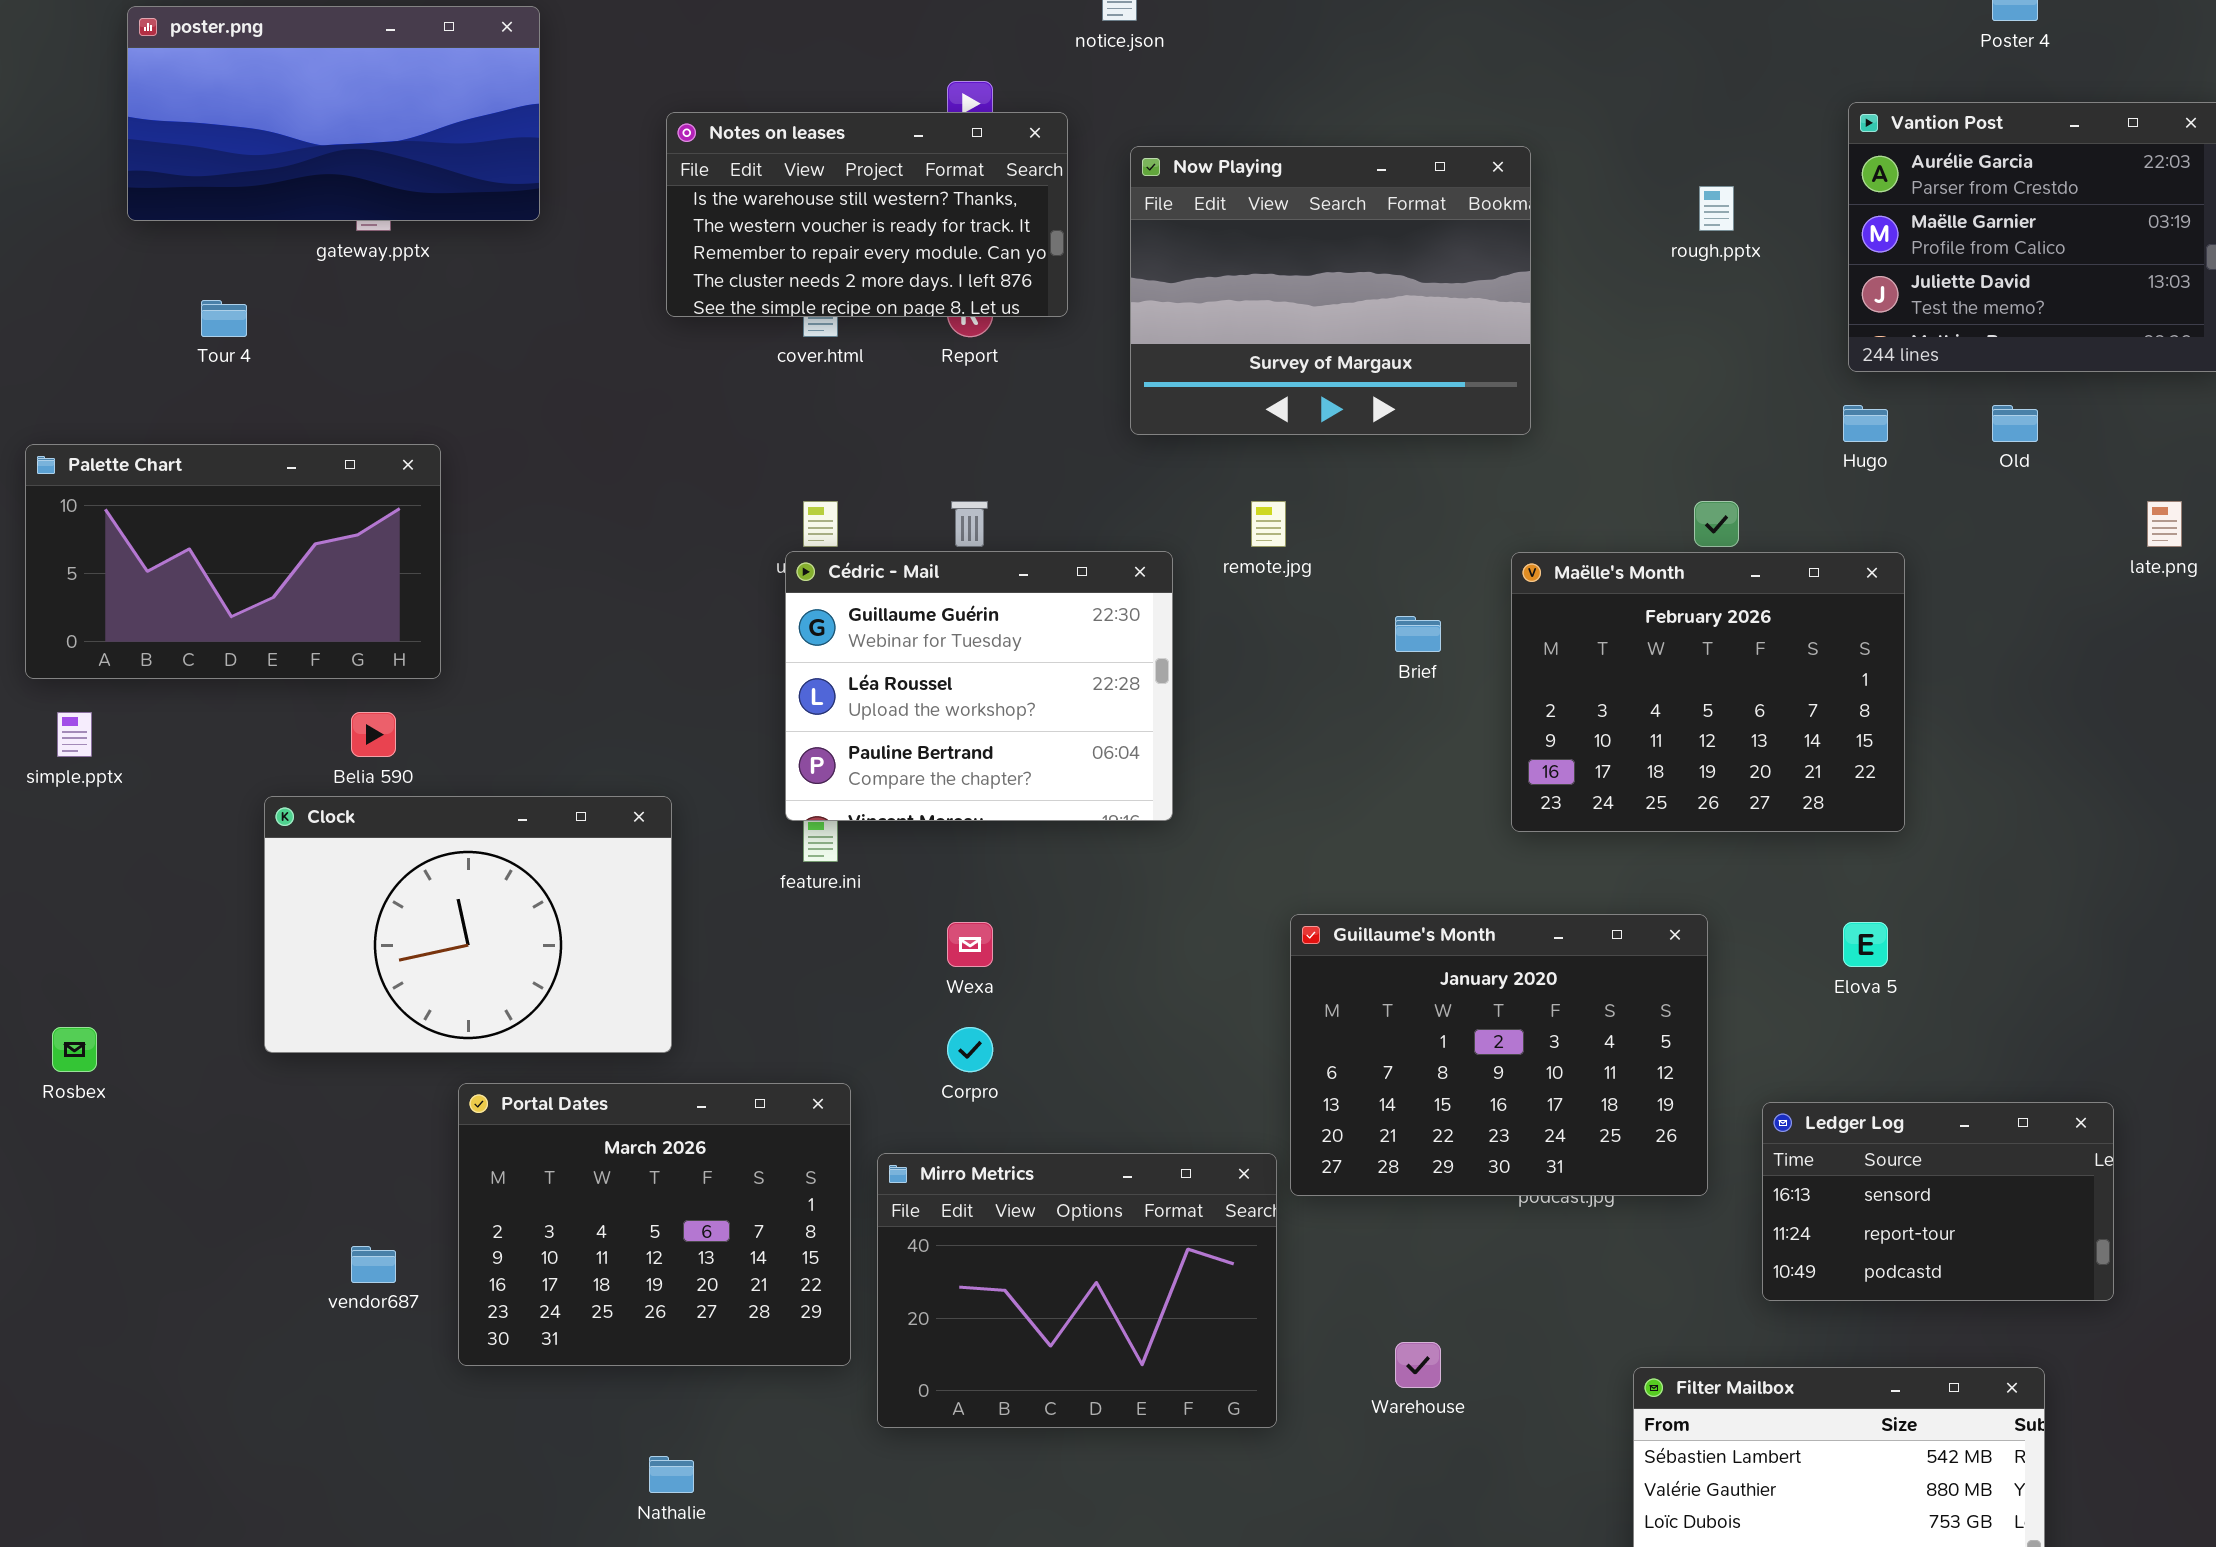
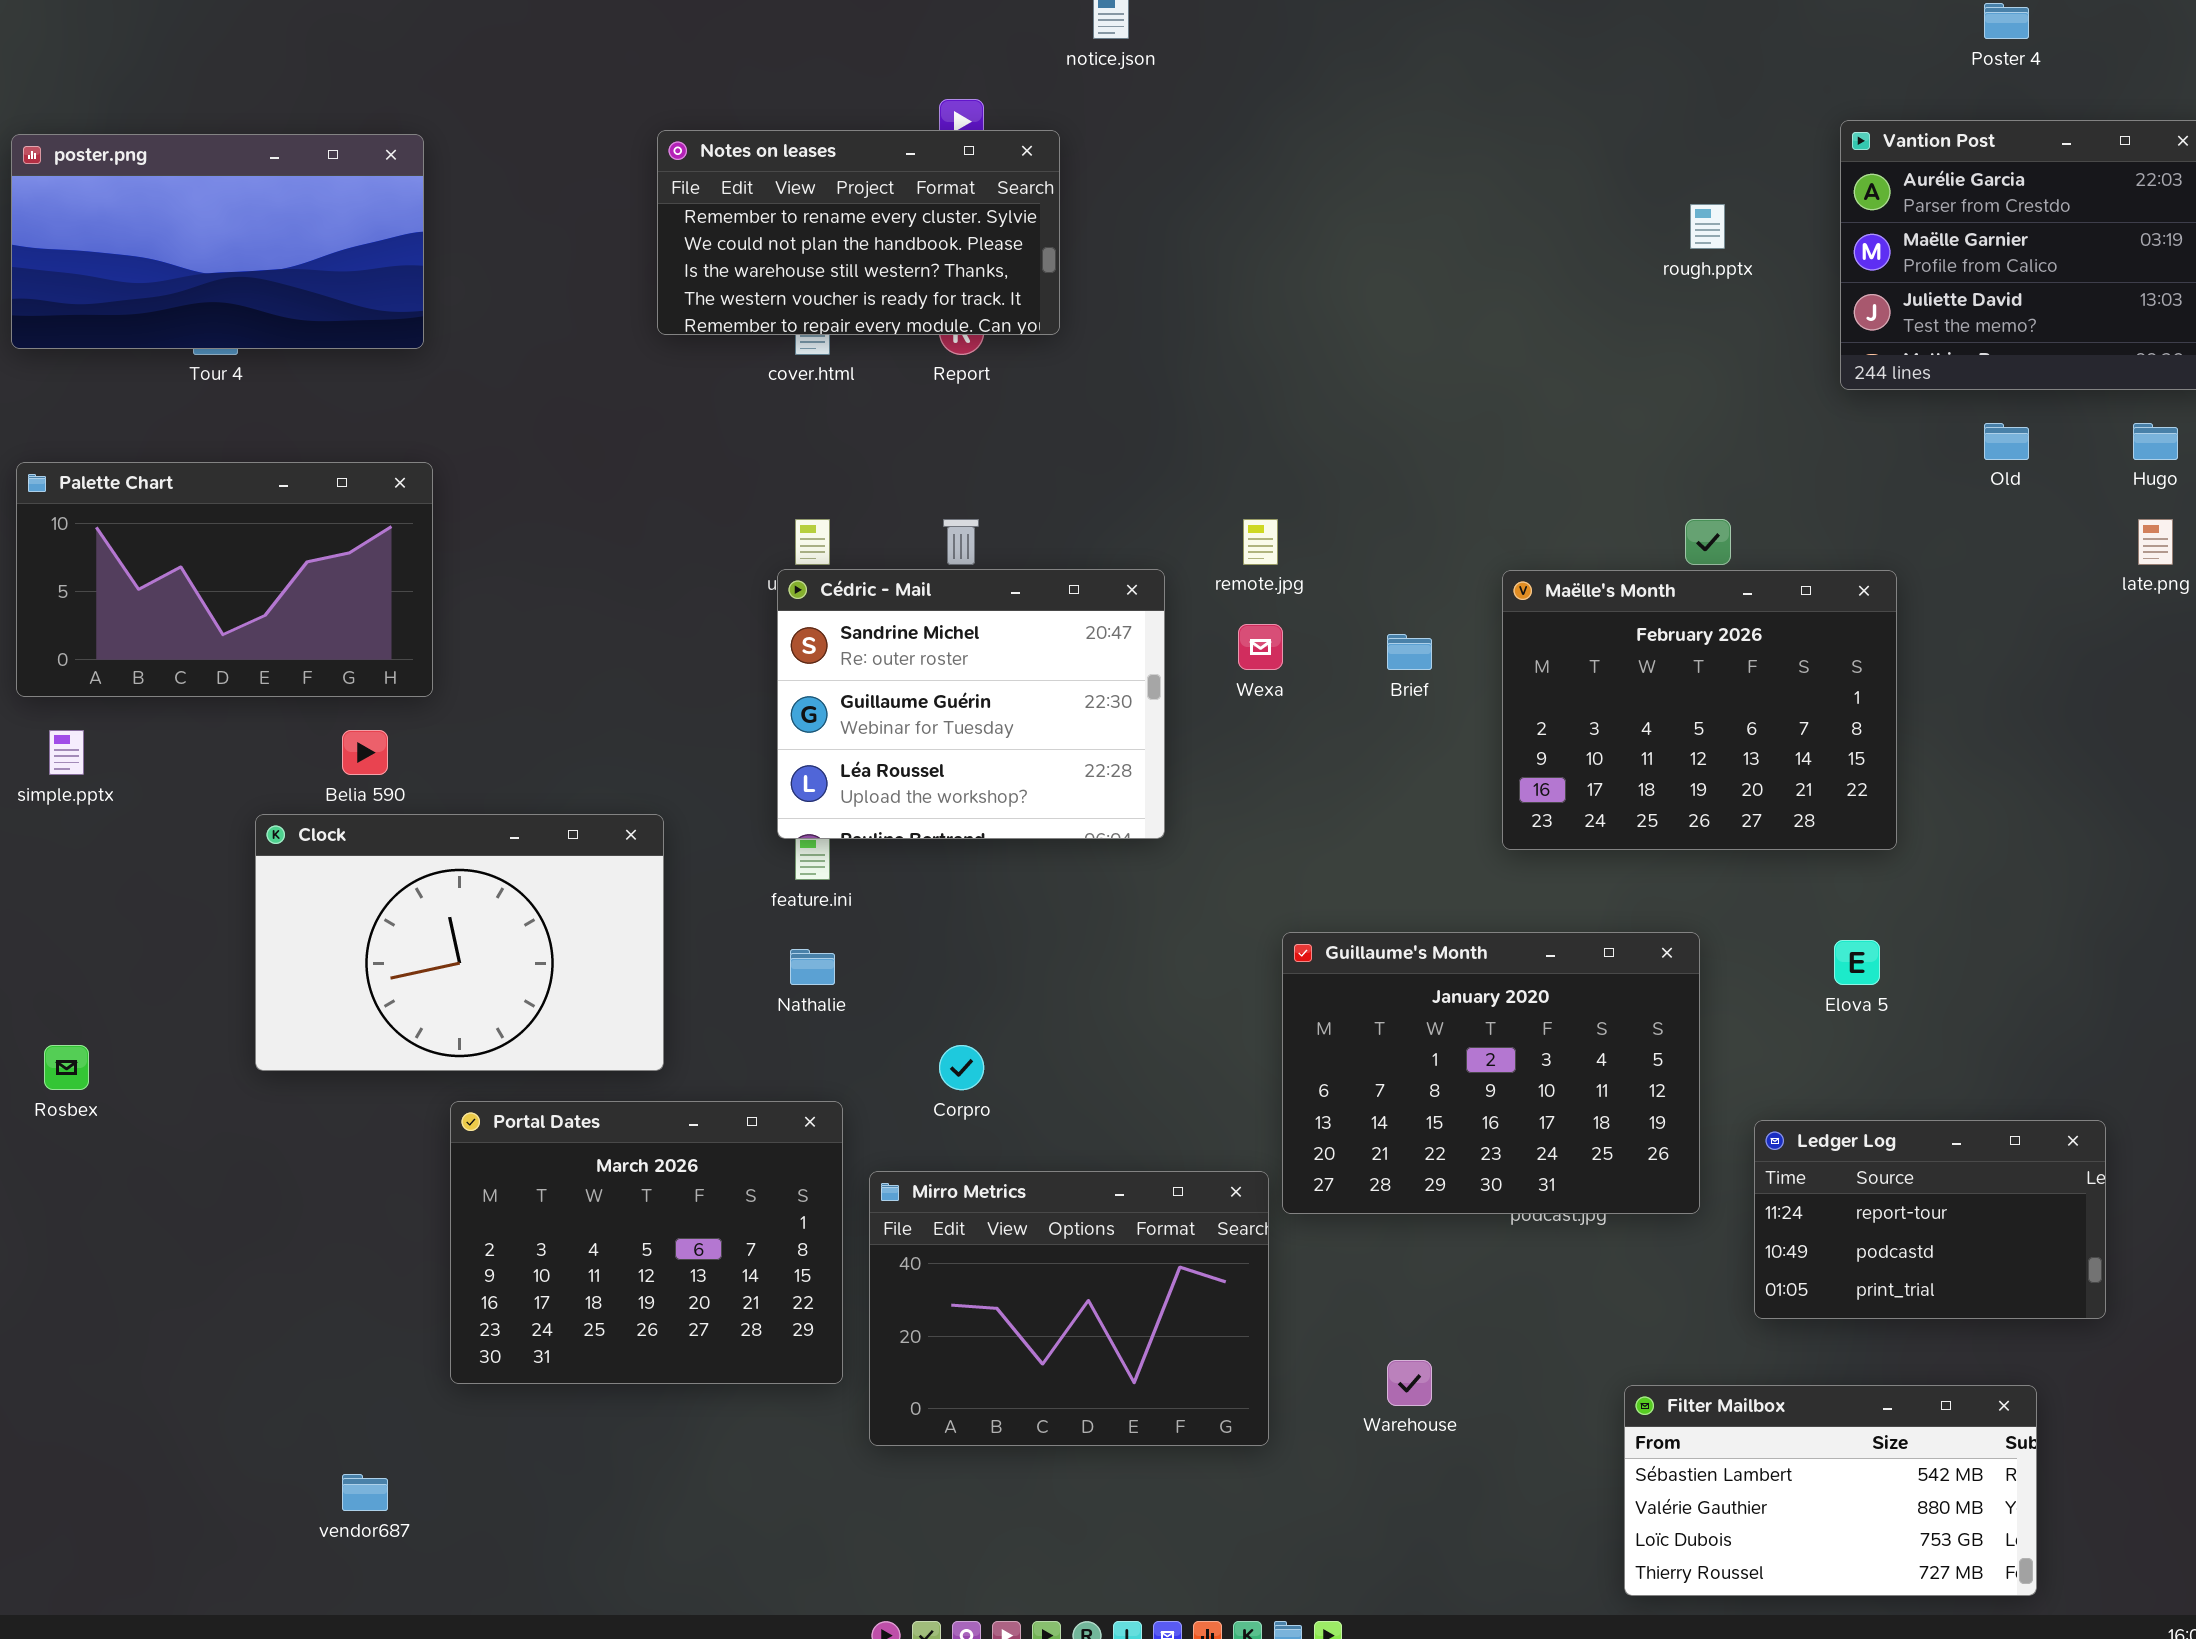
poster.png: [127,6,540,221] -> [11,134,424,349], moved
Notes on leases: [666,112,1068,317] -> [657,130,1060,335], scrolled up 2 rows
Now Playing: [1130,146,1531,435] -> none, closed
Hugo: [1843,405,1888,442] -> [2133,423,2178,460], moved
Cédric - Mail: [785,551,1173,821] -> [777,569,1165,839], scrolled up 1 row
Wexa: [947,922,993,967] -> [1238,624,1283,670], moved
Ledger Log: [1762,1102,2114,1301] -> [1754,1120,2106,1319], scrolled down 1 row
vendor687: [351,1246,396,1283] -> [342,1474,388,1511], moved
Nathalie: [649,1456,694,1493] -> [790,949,835,985], moved

